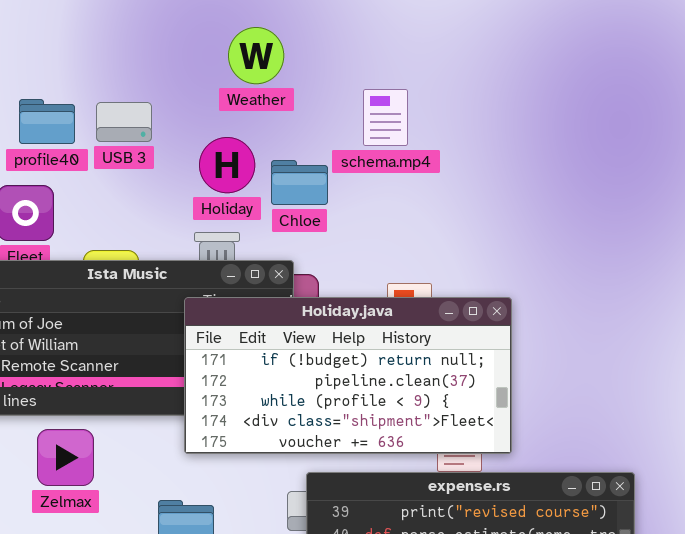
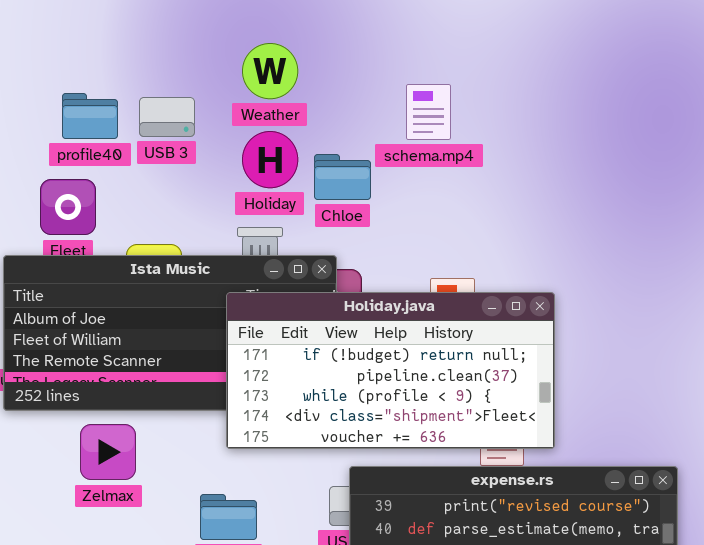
Weather: [228,27,284,84] -> [242,43,298,99], moved

